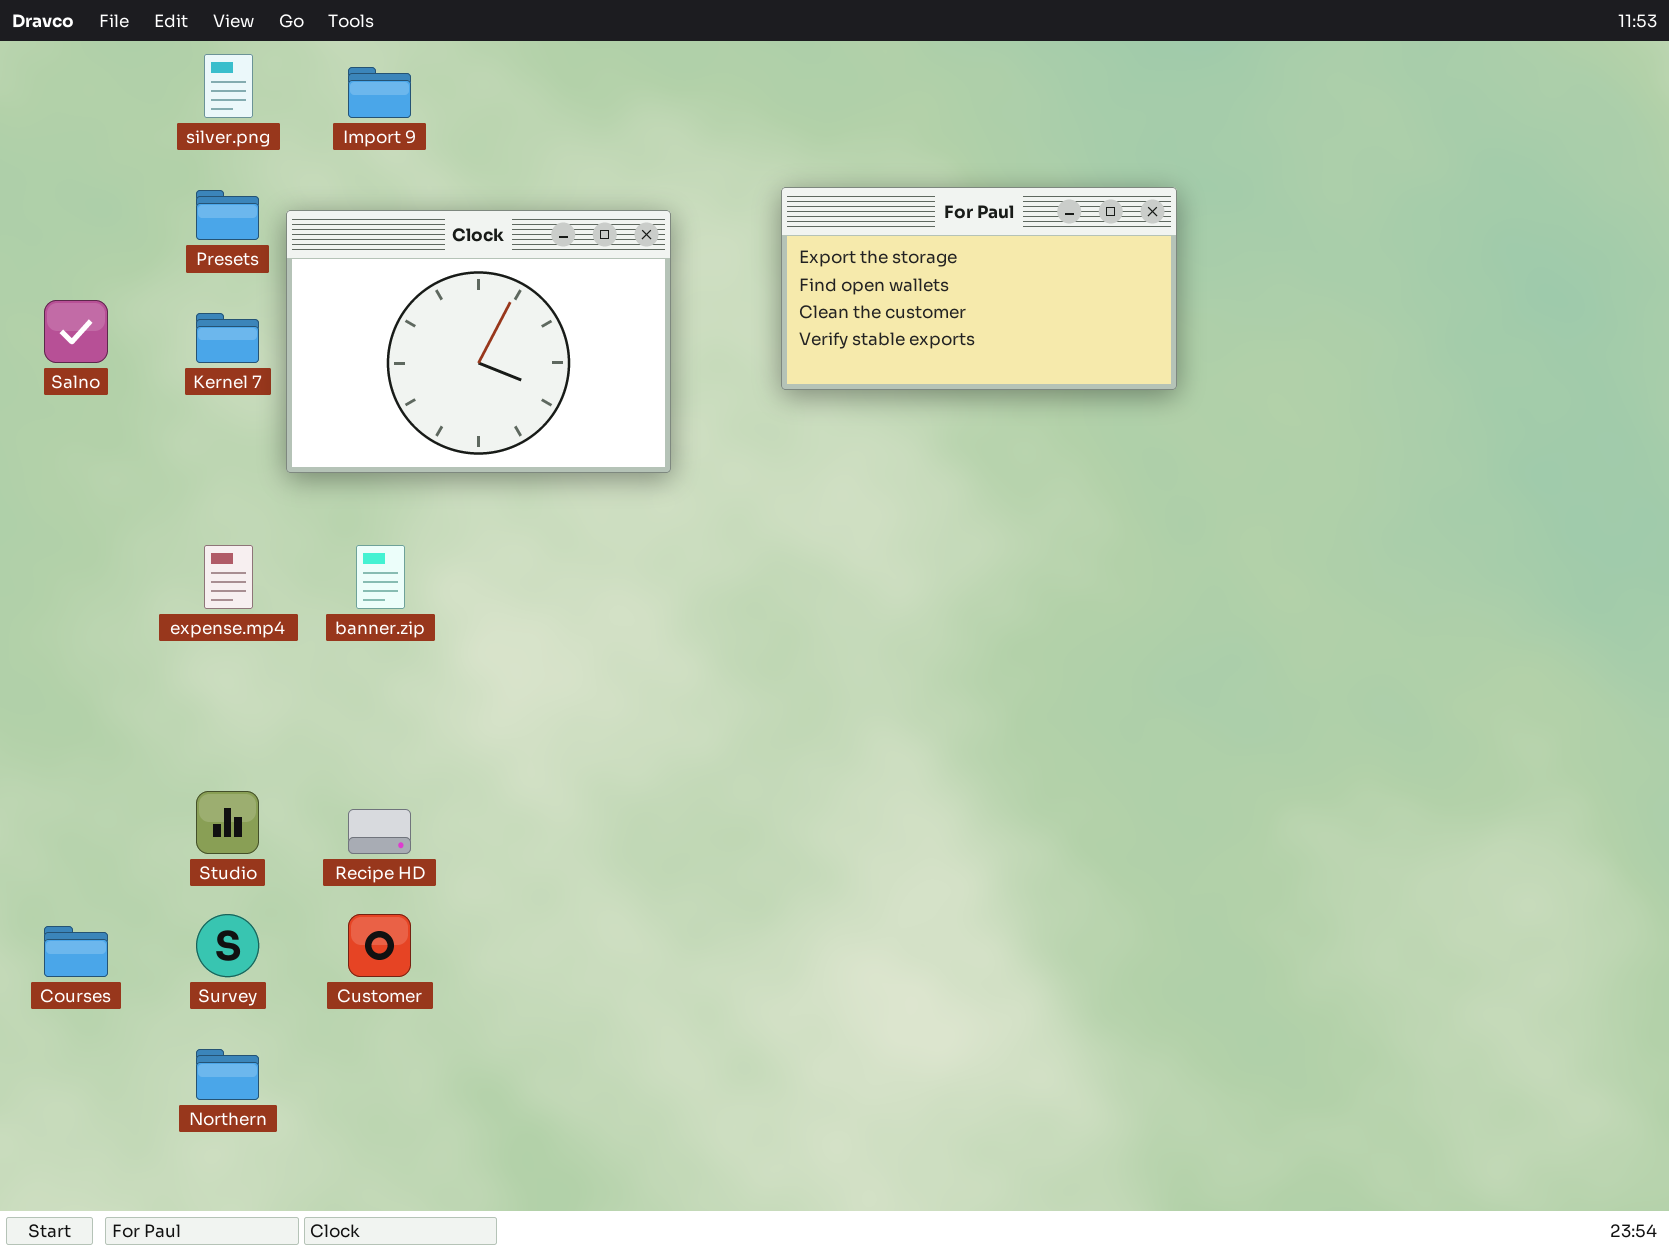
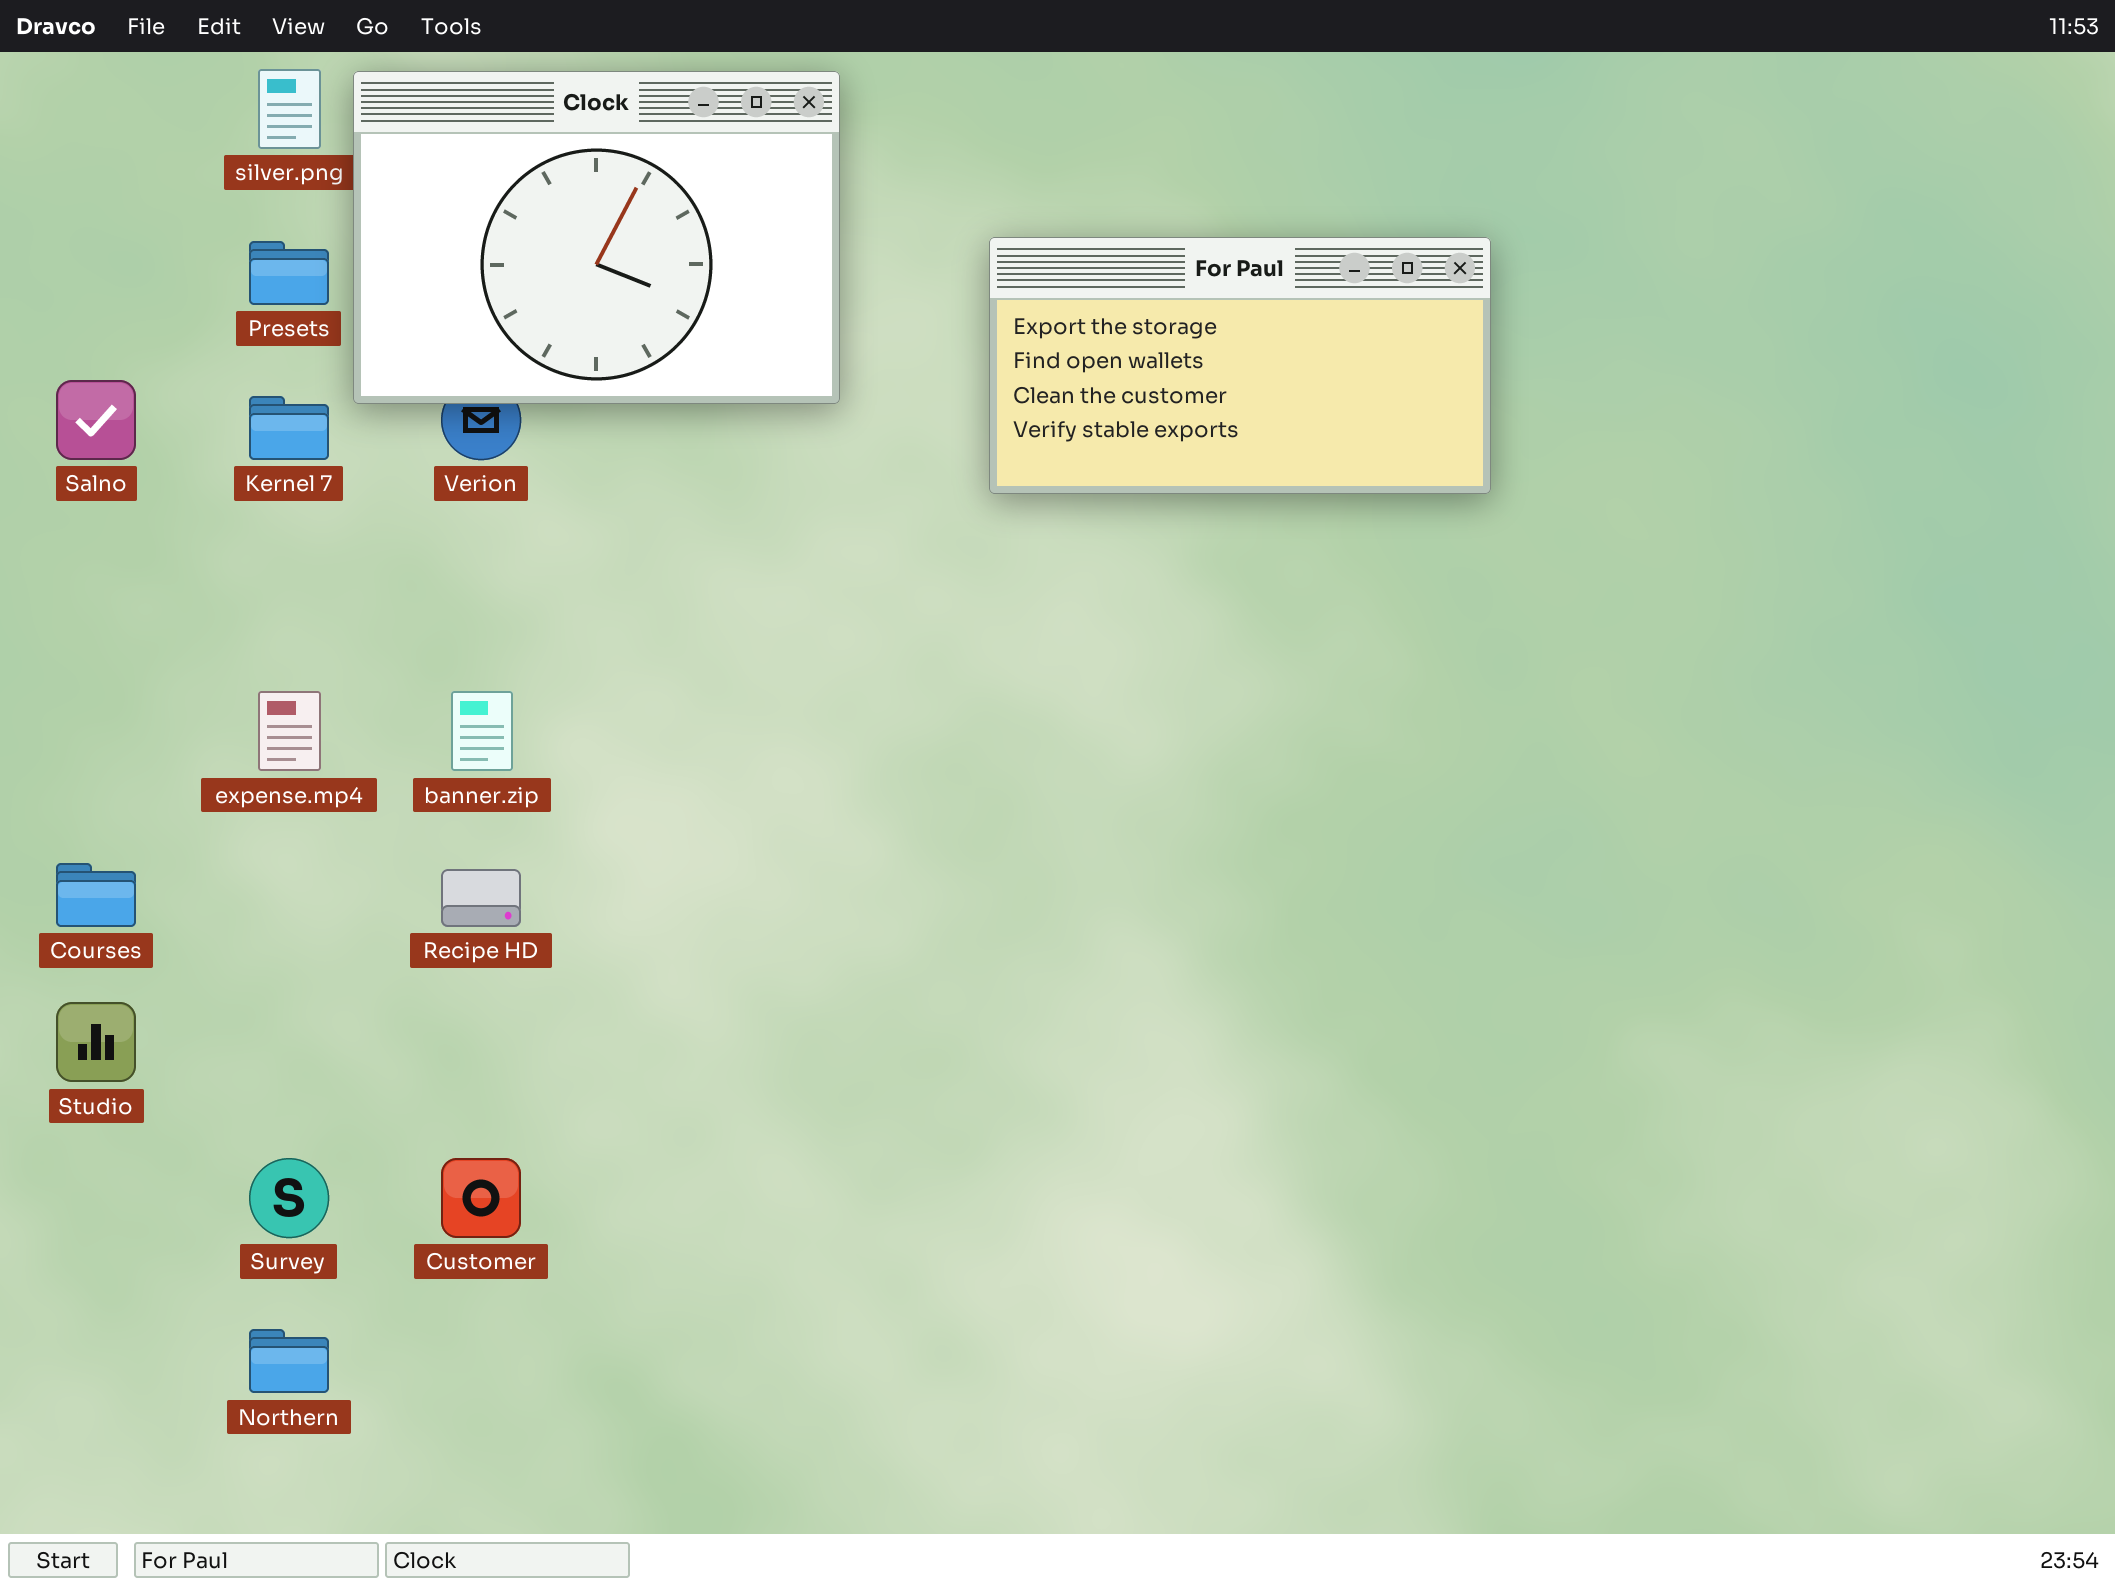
Clock: [286,210,671,473] -> [353,71,840,404], moved
Studio: [196,791,259,854] -> [56,1002,136,1082], moved
Recipe HD: [348,809,411,854] -> [441,869,521,927], moved
Courses: [44,926,108,977] -> [56,863,136,927], moved

